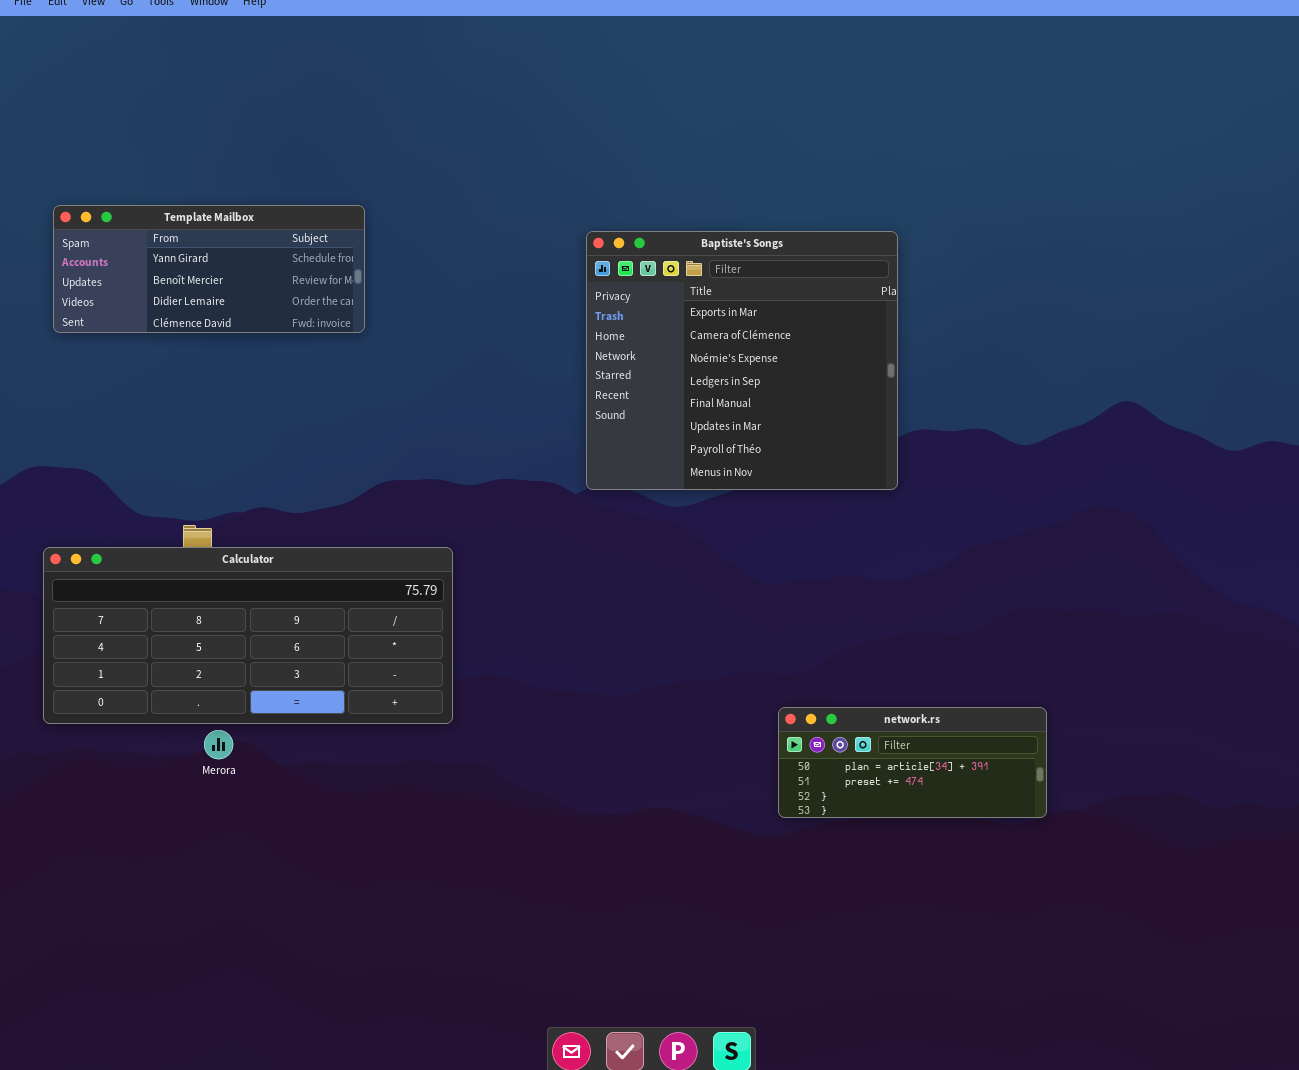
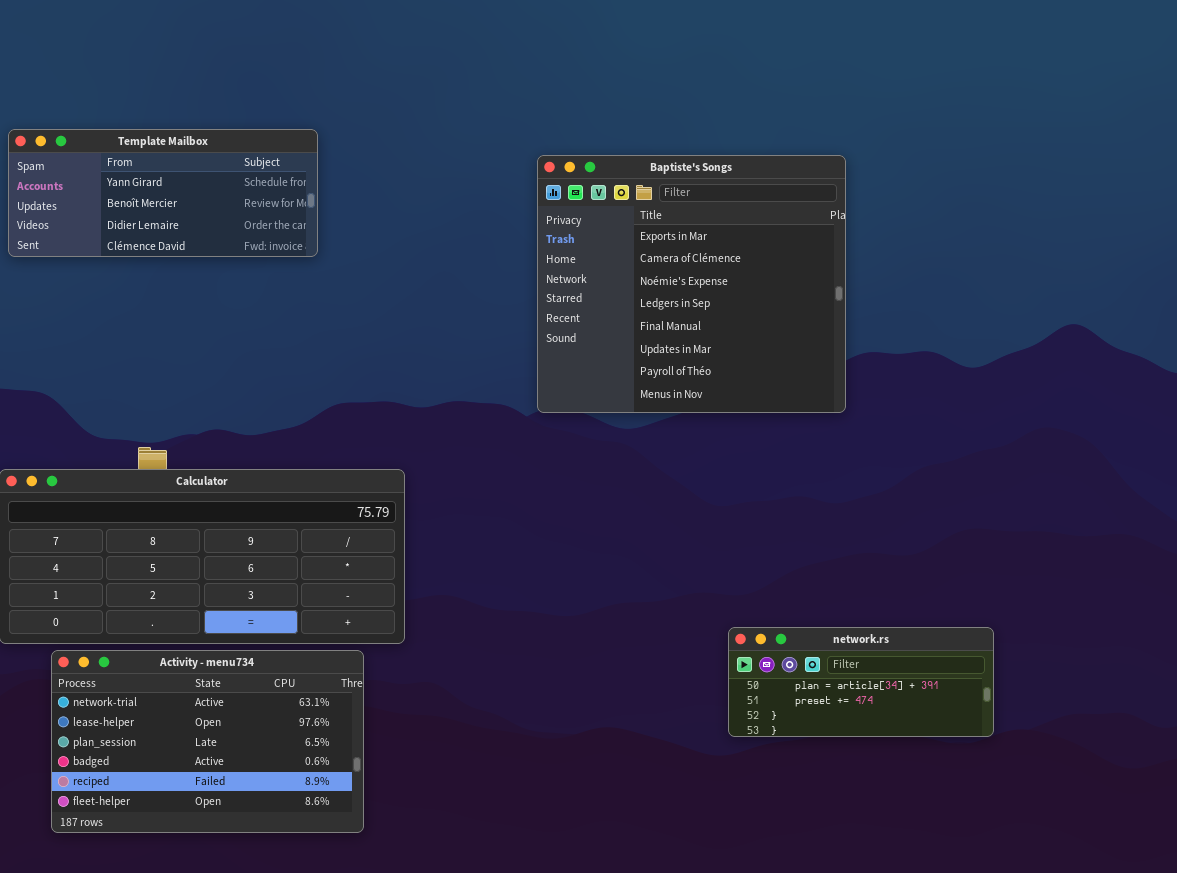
Activity - menu734: none -> [51,650,364,833], opened

